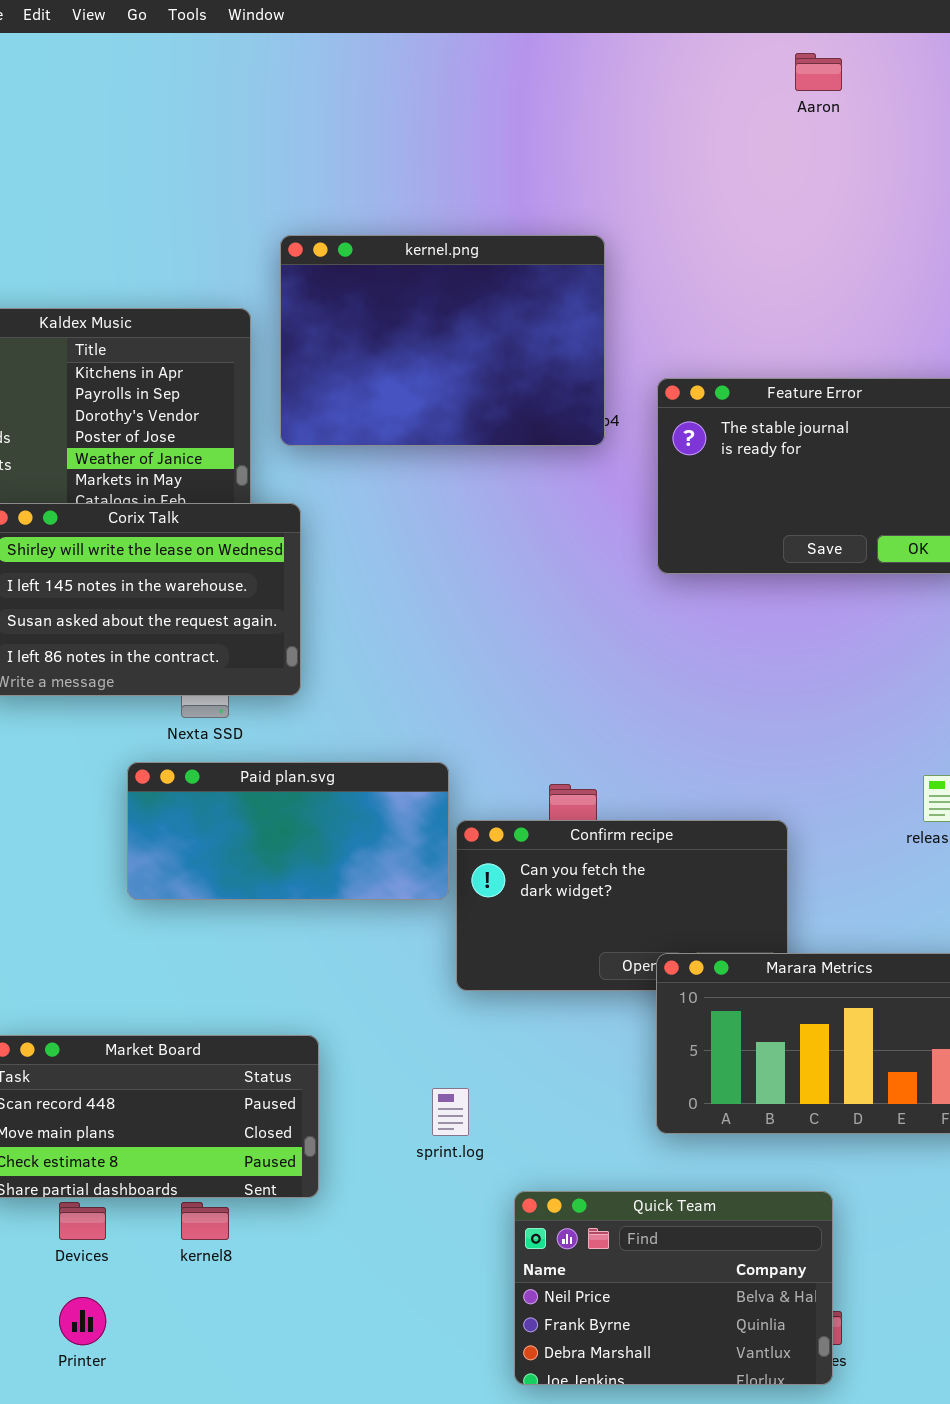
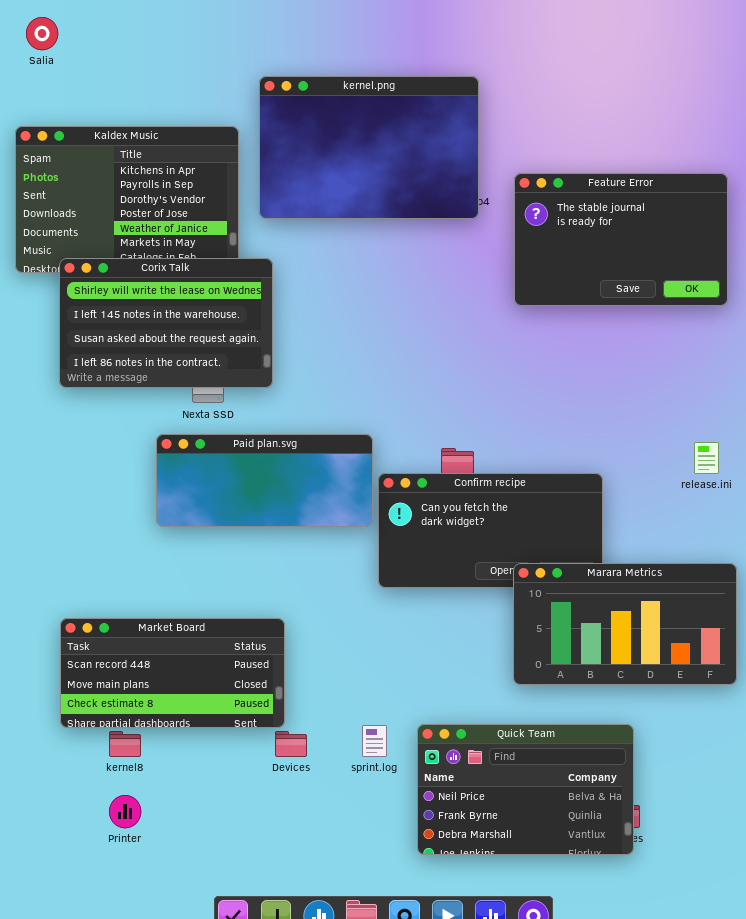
sprint.log: [432,1088,469,1136] -> [362,725,387,757], moved
Devices: [59,1202,106,1240] -> [275,731,307,757], moved
kernel8: [181,1202,229,1240] -> [109,731,141,757], moved

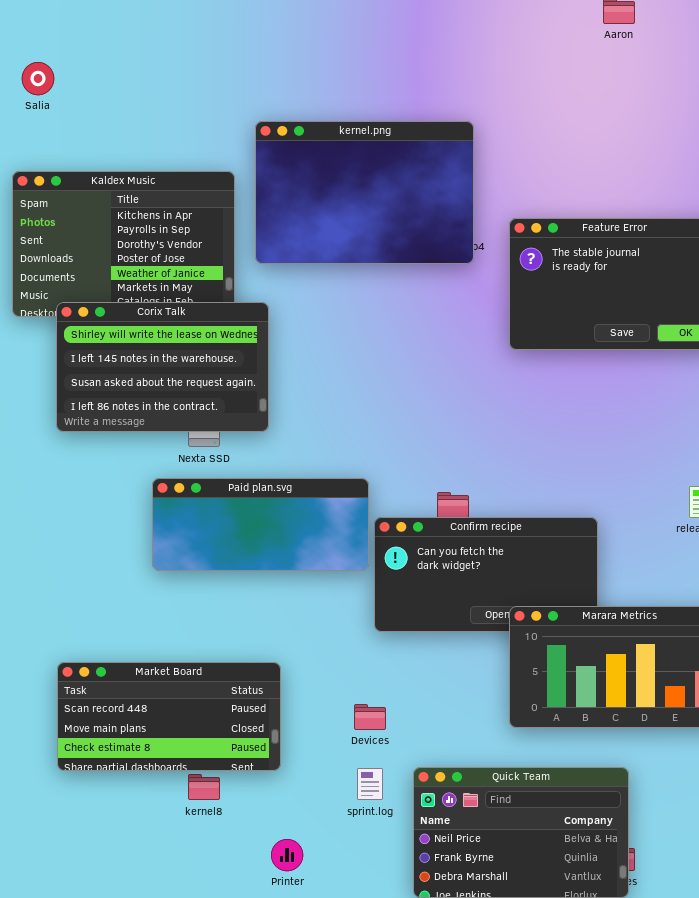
kernel8: [109,731,141,757] -> [188,774,220,800], moved
Devices: [275,731,307,757] -> [354,704,386,730], moved
Printer: [109,795,141,828] -> [271,839,303,871], moved

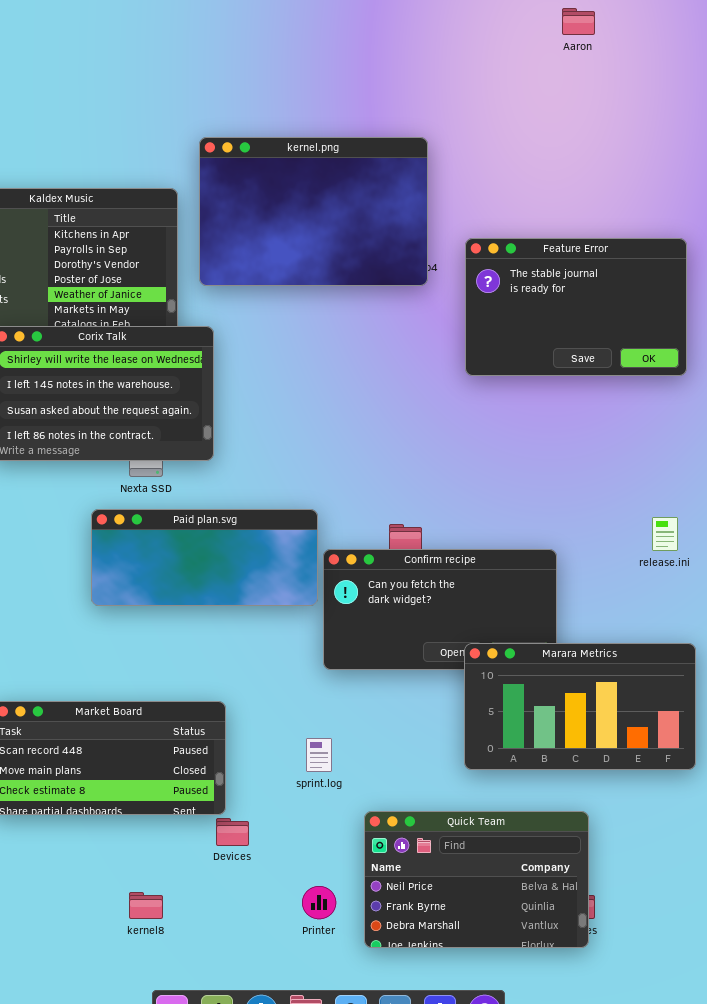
Devices: [354,704,386,730] -> [216,818,249,846], moved
sprint.log: [357,768,383,800] -> [306,738,332,772], moved
kernel8: [188,774,220,800] -> [129,892,163,919], moved
Printer: [271,839,303,871] -> [302,886,336,919], moved

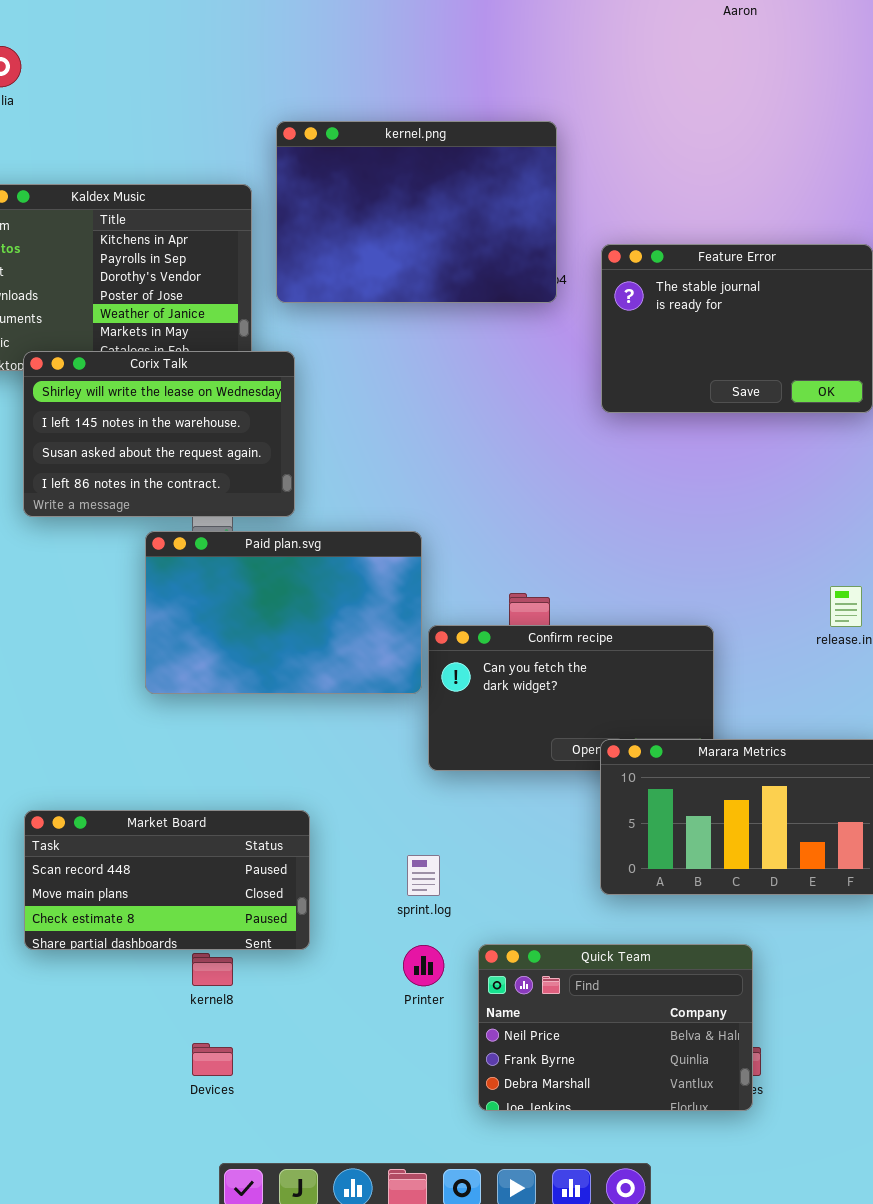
Paid plan.svg: [91,509,318,606] -> [145,531,422,694], resized
Devices: [216,818,249,846] -> [192,1043,233,1076], moved
Printer: [302,886,336,919] -> [403,945,444,986], moved
kernel8: [129,892,163,919] -> [192,953,233,986], moved

